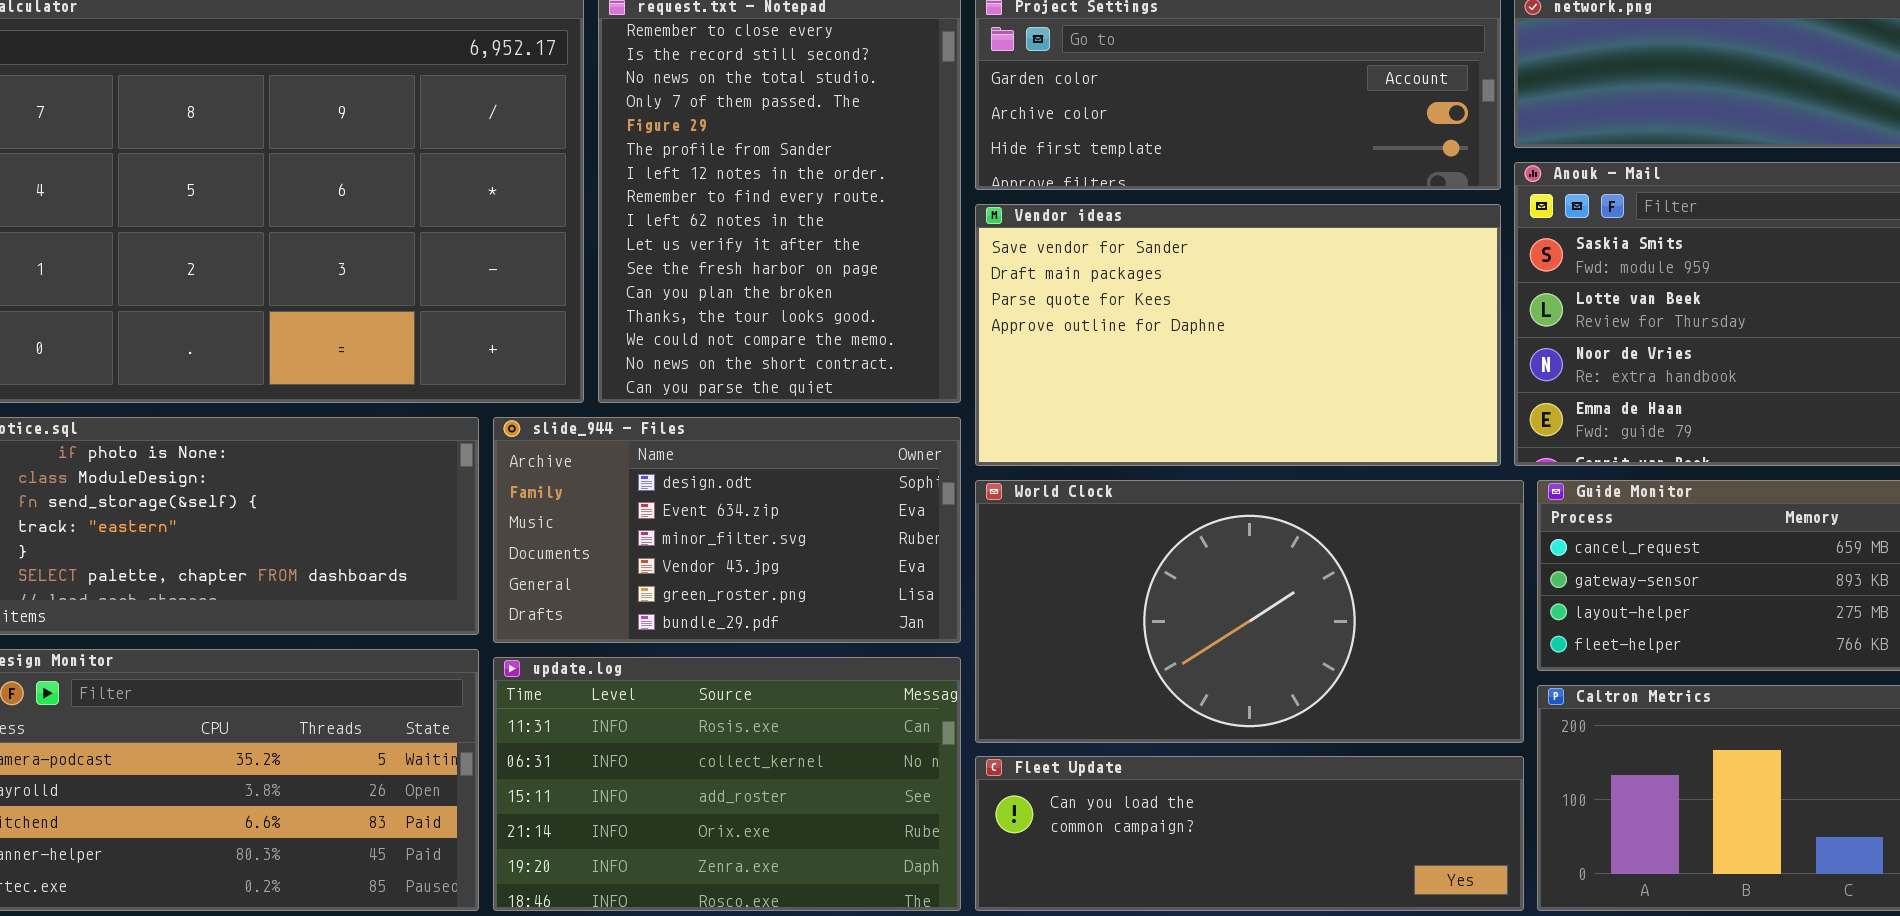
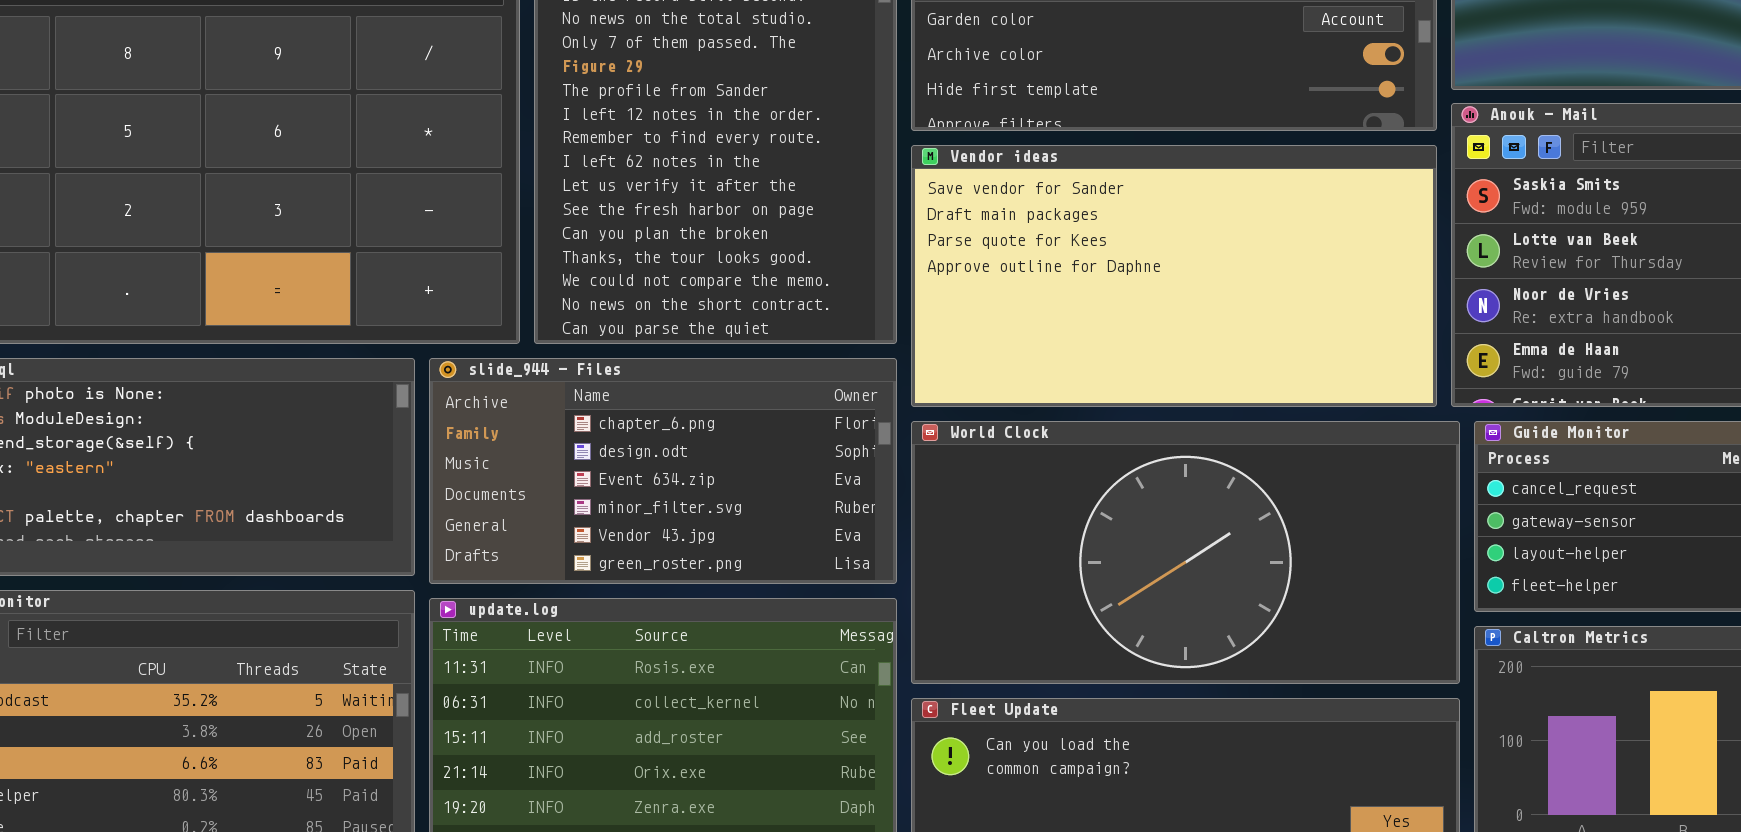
slide_944 - Files: [493,417,961,643] -> [429,358,897,584], scrolled up 1 row

